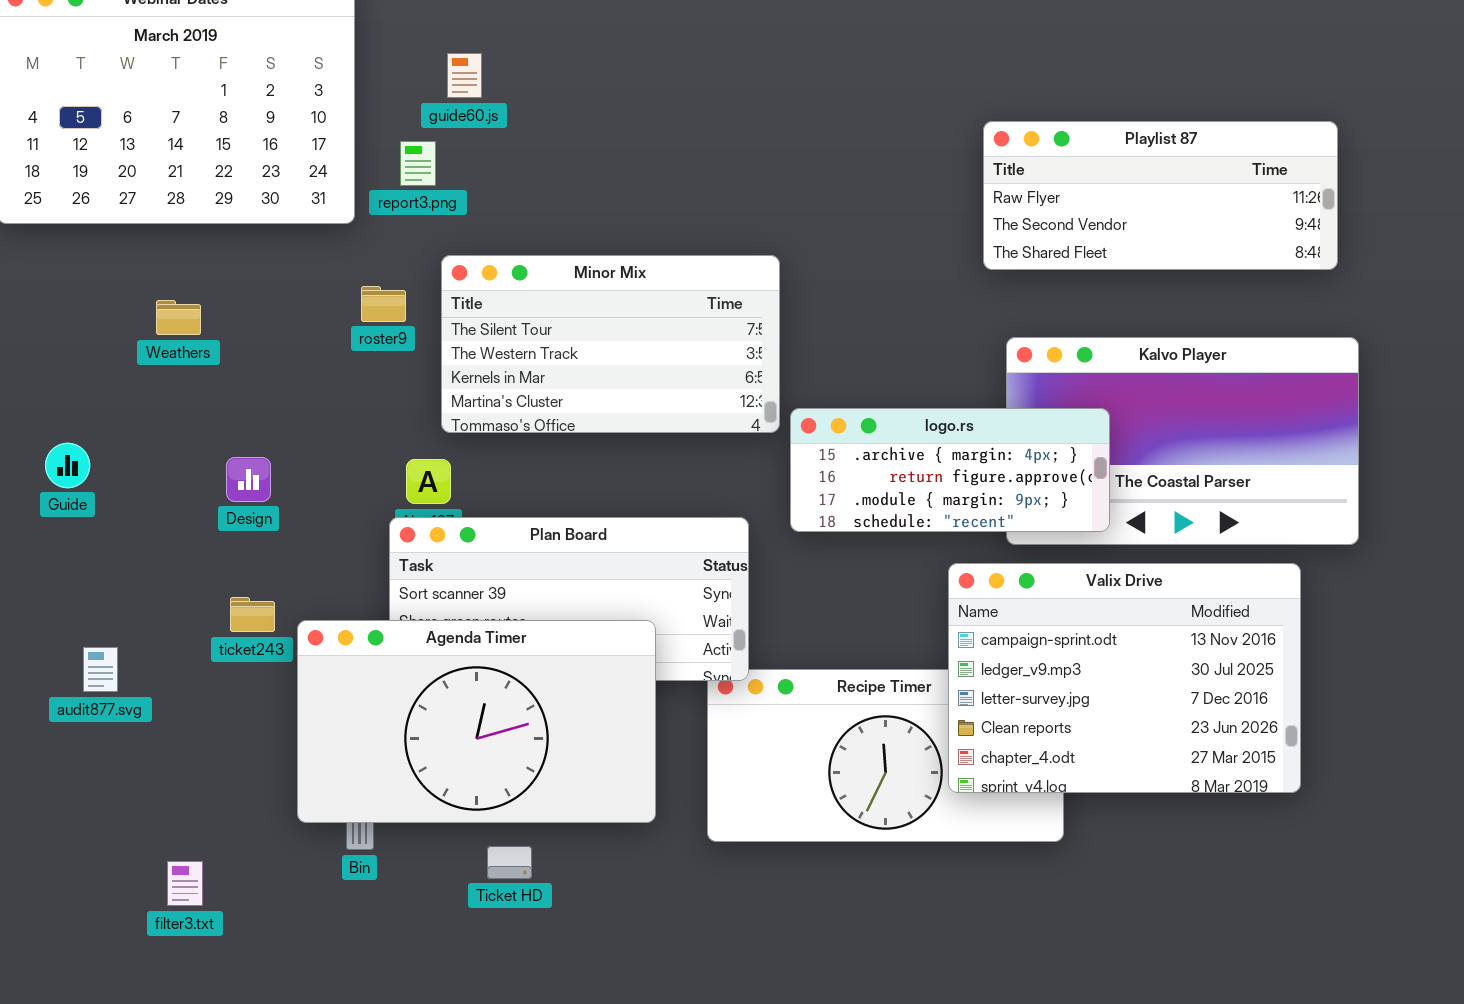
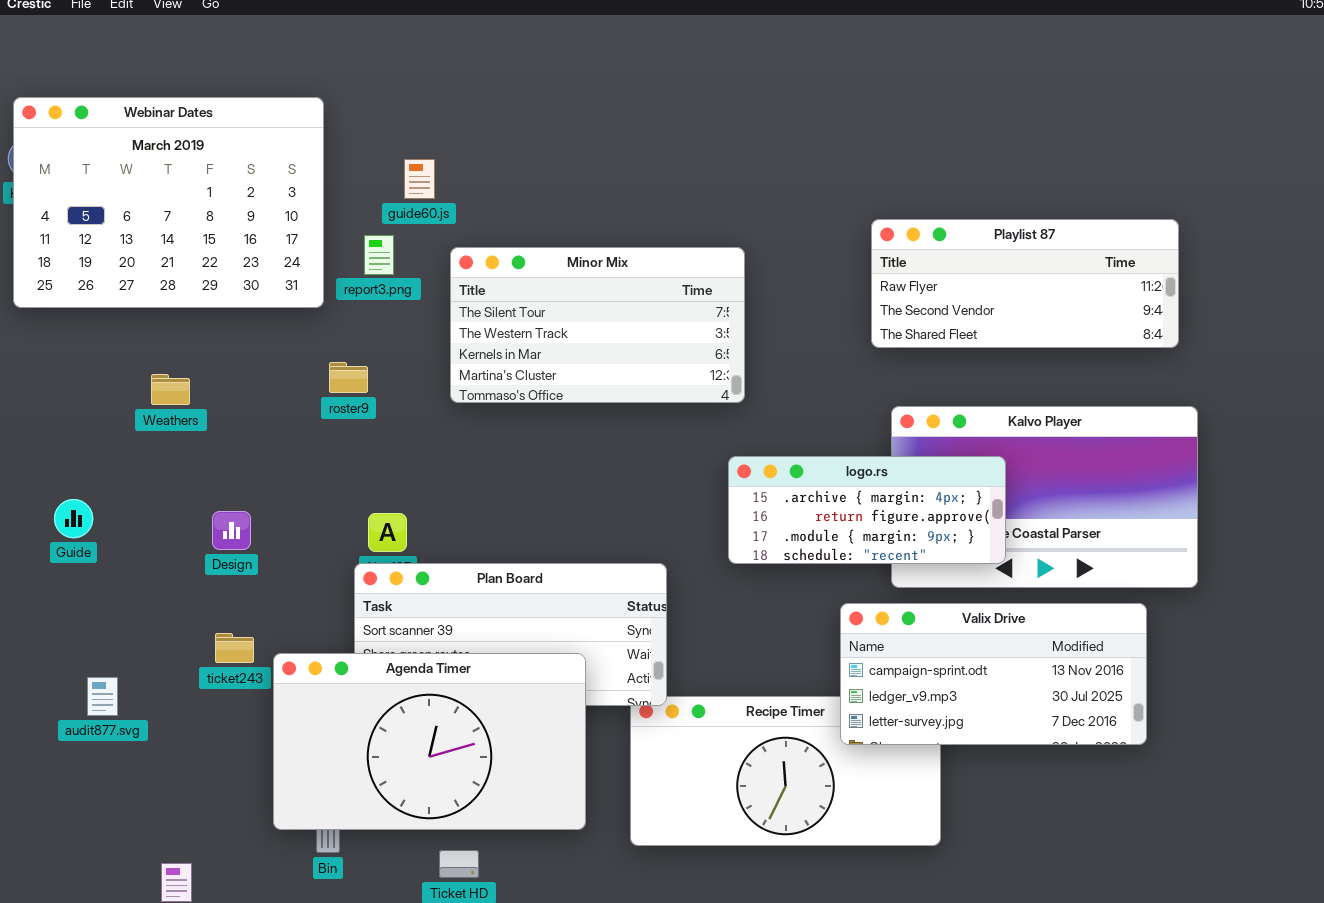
Minor Mix: [441,255,780,433] -> [450,247,745,403], moved
logo.rs: [790,408,1110,532] -> [728,456,1006,564], moved
Valix Drive: [948,563,1301,793] -> [840,603,1147,745], resized

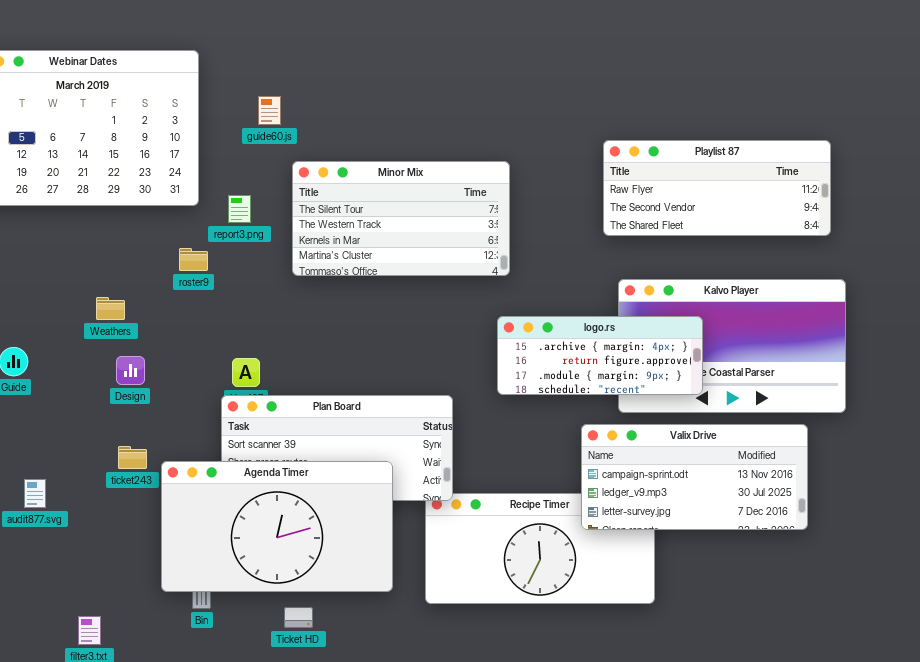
report3.png: [364,235,394,275] -> [228,195,251,223], moved
roster9: [329,362,368,393] -> [179,248,208,271], moved
Weathers: [151,374,190,405] -> [96,297,125,320], moved

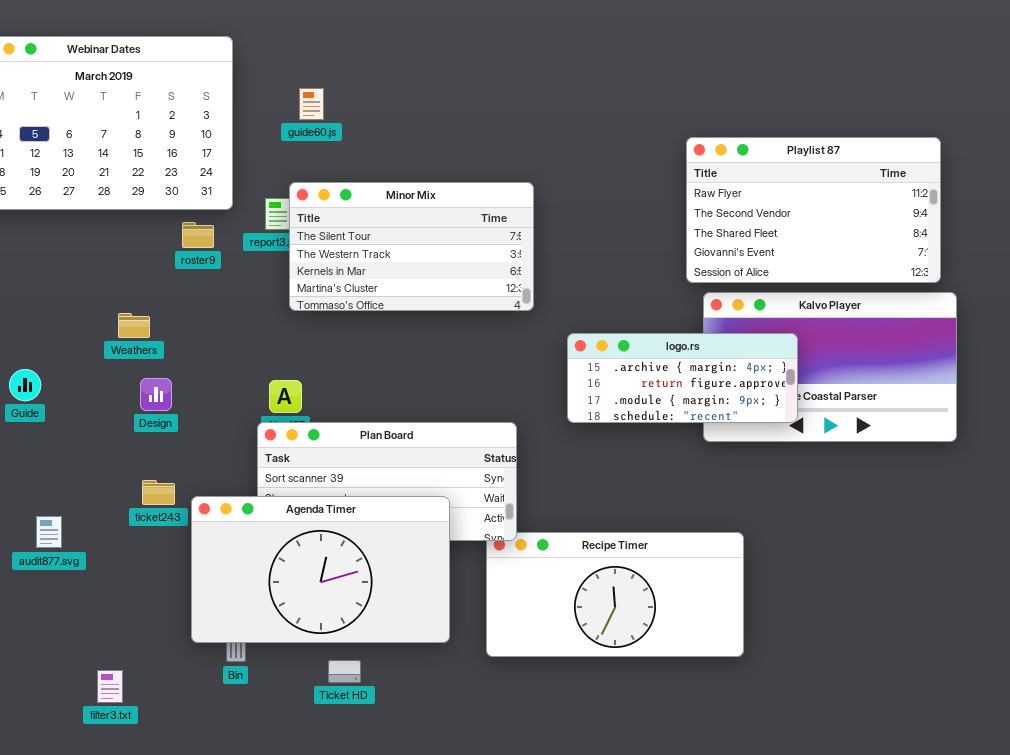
Playlist 87: [603,140,831,236] -> [686,137,941,283], resized
Minor Mix: [292,161,510,276] -> [289,182,534,311], moved
roster9: [179,248,208,271] -> [182,222,214,248], moved
Valix Drive: [581,424,808,530] -> none, closed

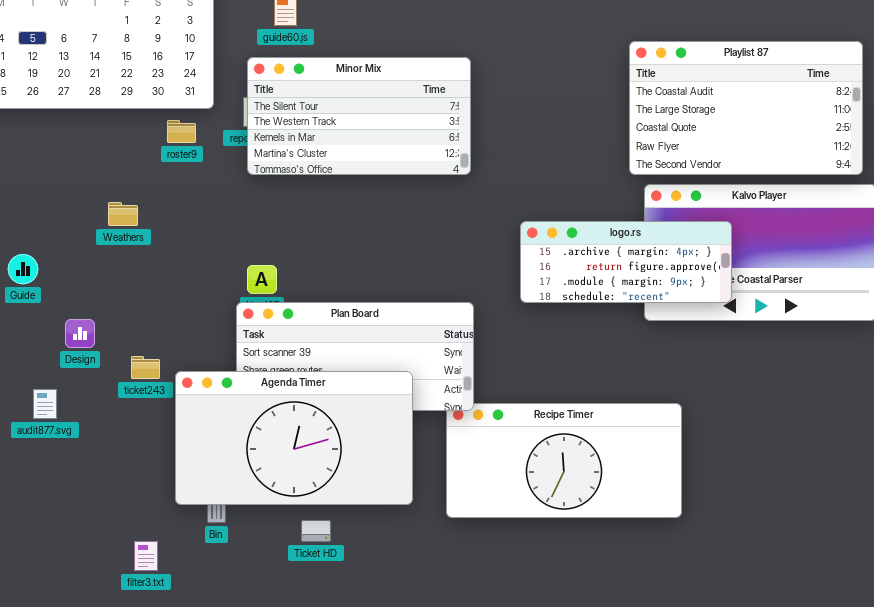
Playlist 87: [686,137,941,283] -> [629,41,863,175], scrolled up 3 rows
Minor Mix: [289,182,534,311] -> [247,57,471,175], moved
Design: [140,378,172,411] -> [65,319,95,348], moved
filter3.txt: [97,670,123,703] -> [134,541,158,571], moved

